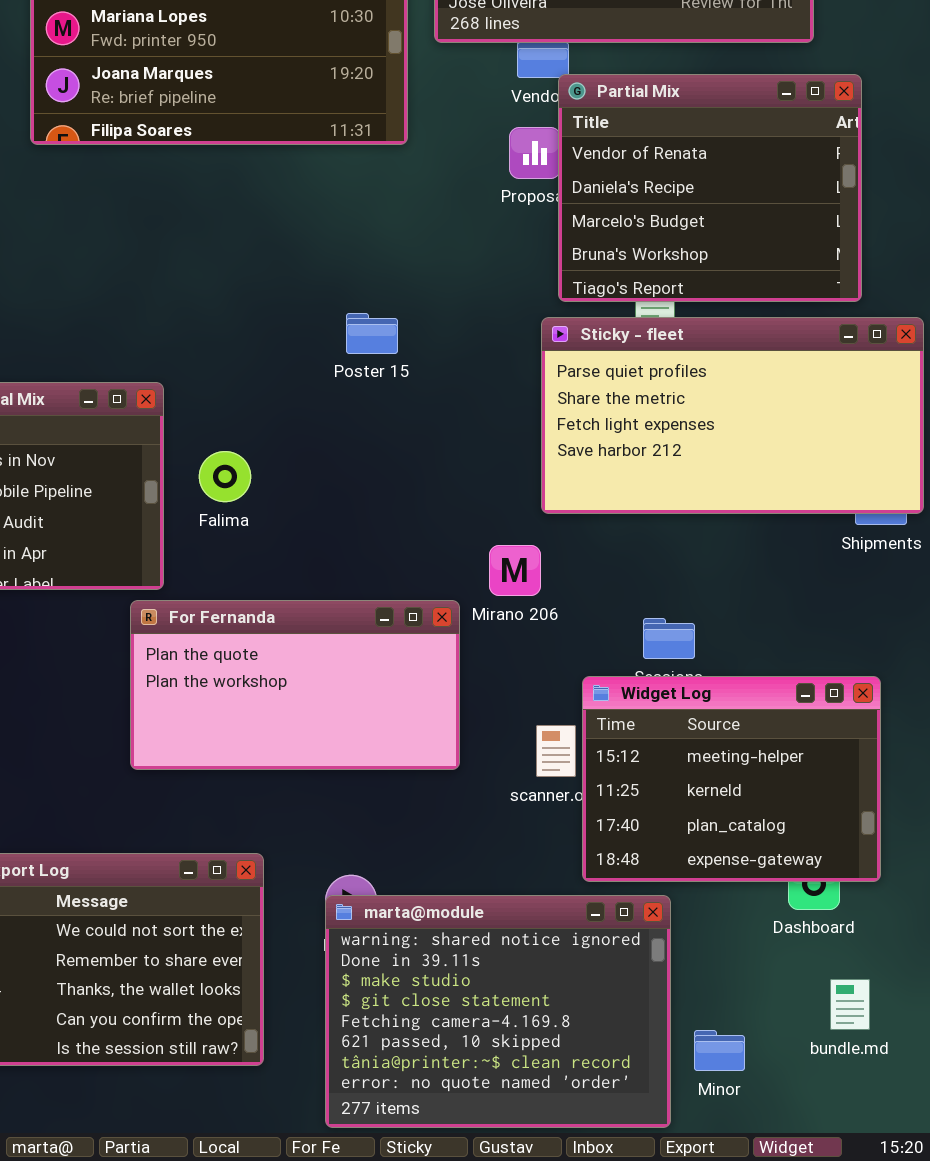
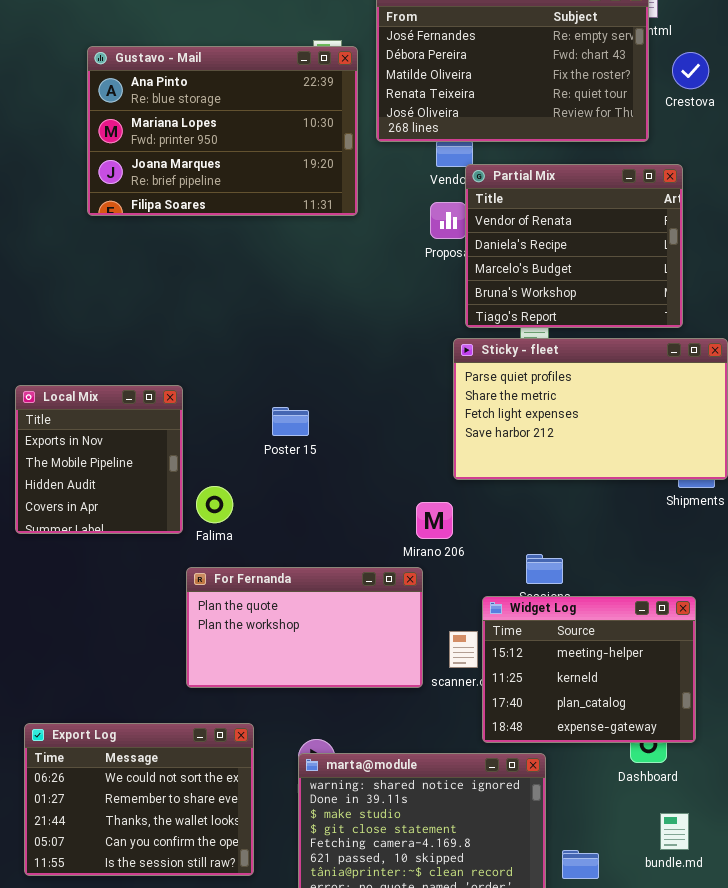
Poster 15: [346,313,398,354] -> [272,407,309,436], moved
Falima: [199,451,251,502] -> [196,486,233,523], moved
For Fernanda: [130,600,460,770] -> [186,567,423,688], moved

